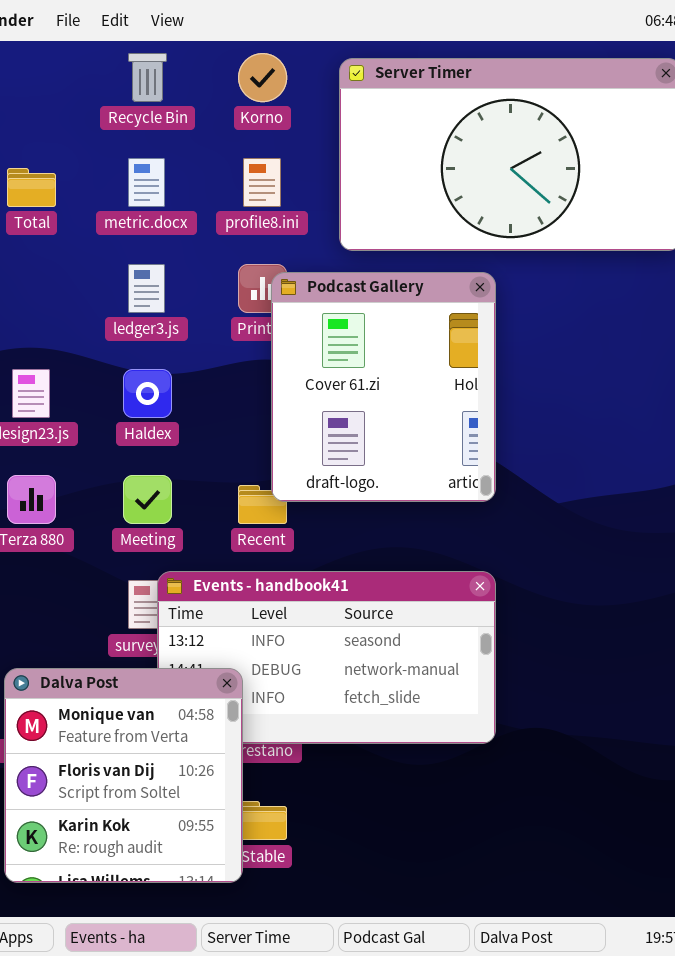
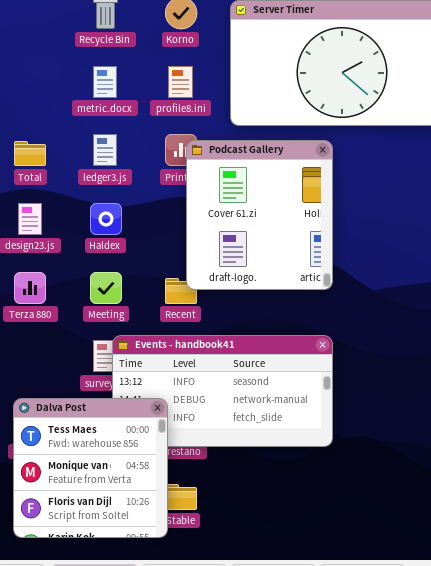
Total: [7,168,56,207] -> [14,141,46,166], moved
Dalva Post: [4,668,243,883] -> [13,398,168,538], scrolled up 1 row

